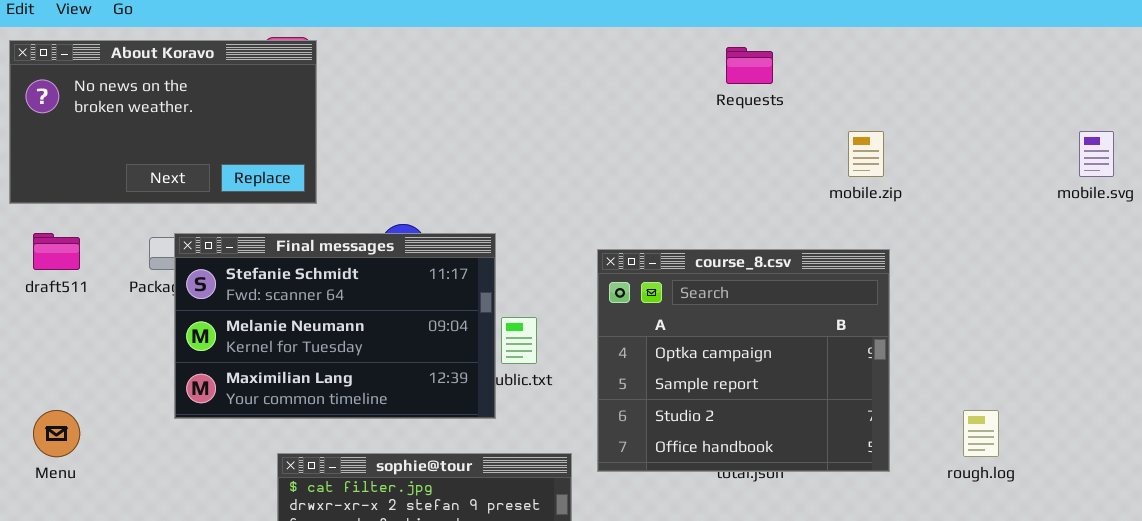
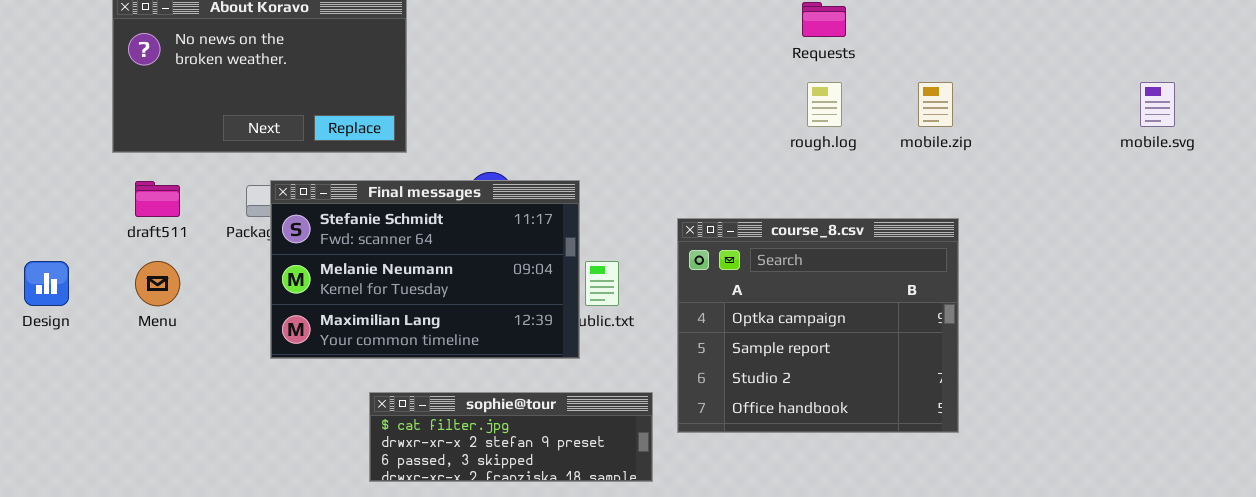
course_8.csv: [597,249,890,472] -> [677,218,959,433], moved
Menu: [33,410,80,457] -> [135,261,180,306], moved
rough.log: [963,410,999,457] -> [807,82,842,127], moved

